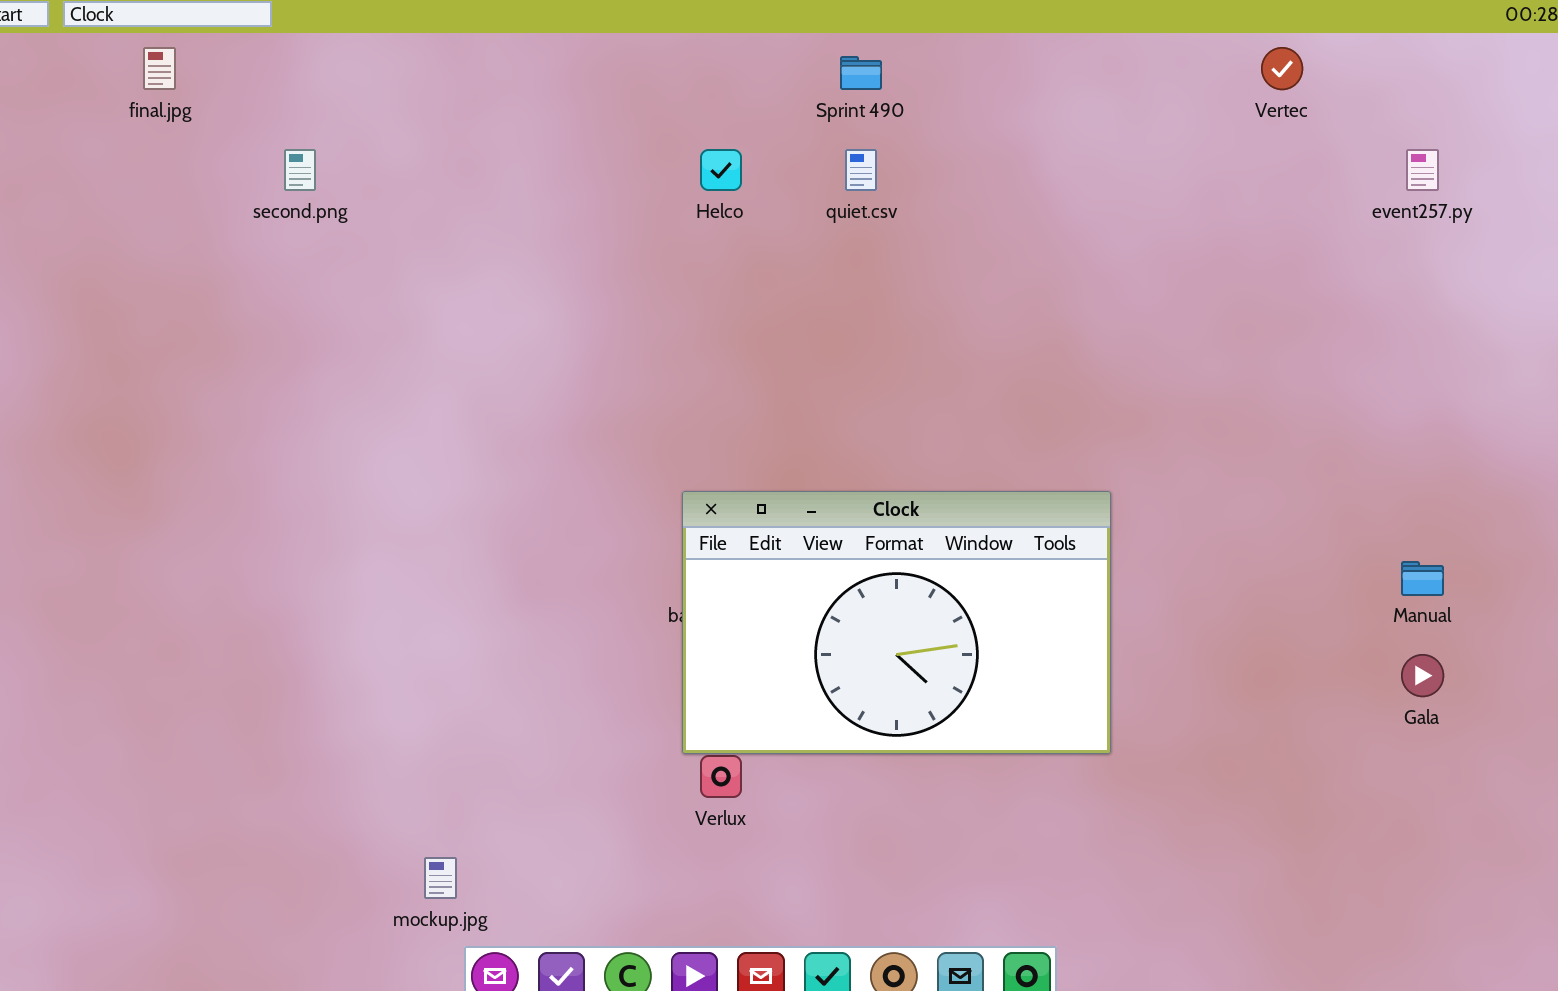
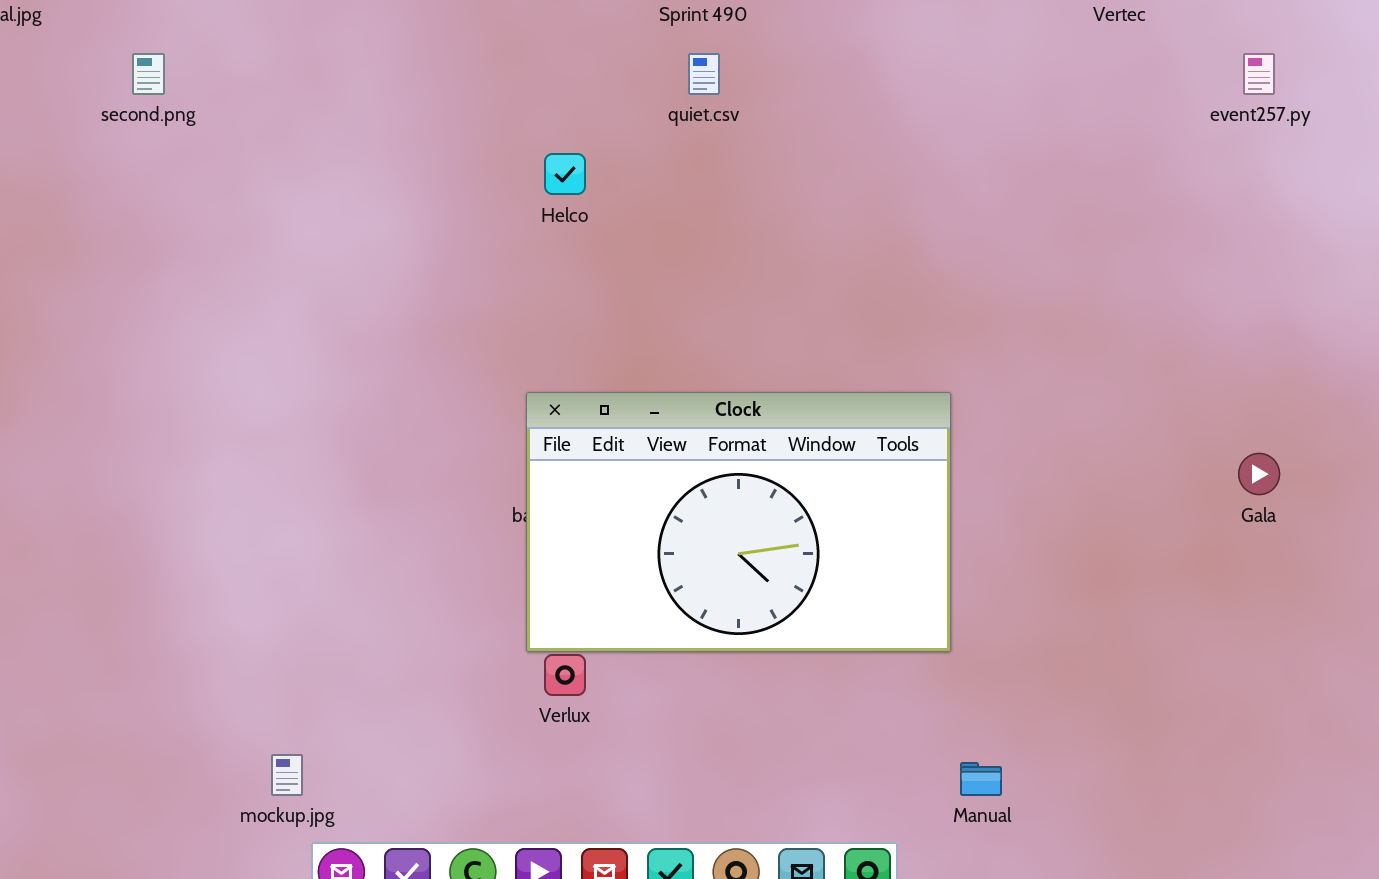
Helco: [700,149,742,191] -> [544,153,586,195], moved
Manual: [1401,561,1444,596] -> [960,762,1002,796], moved
Gala: [1401,654,1444,697] -> [1238,453,1280,495], moved

